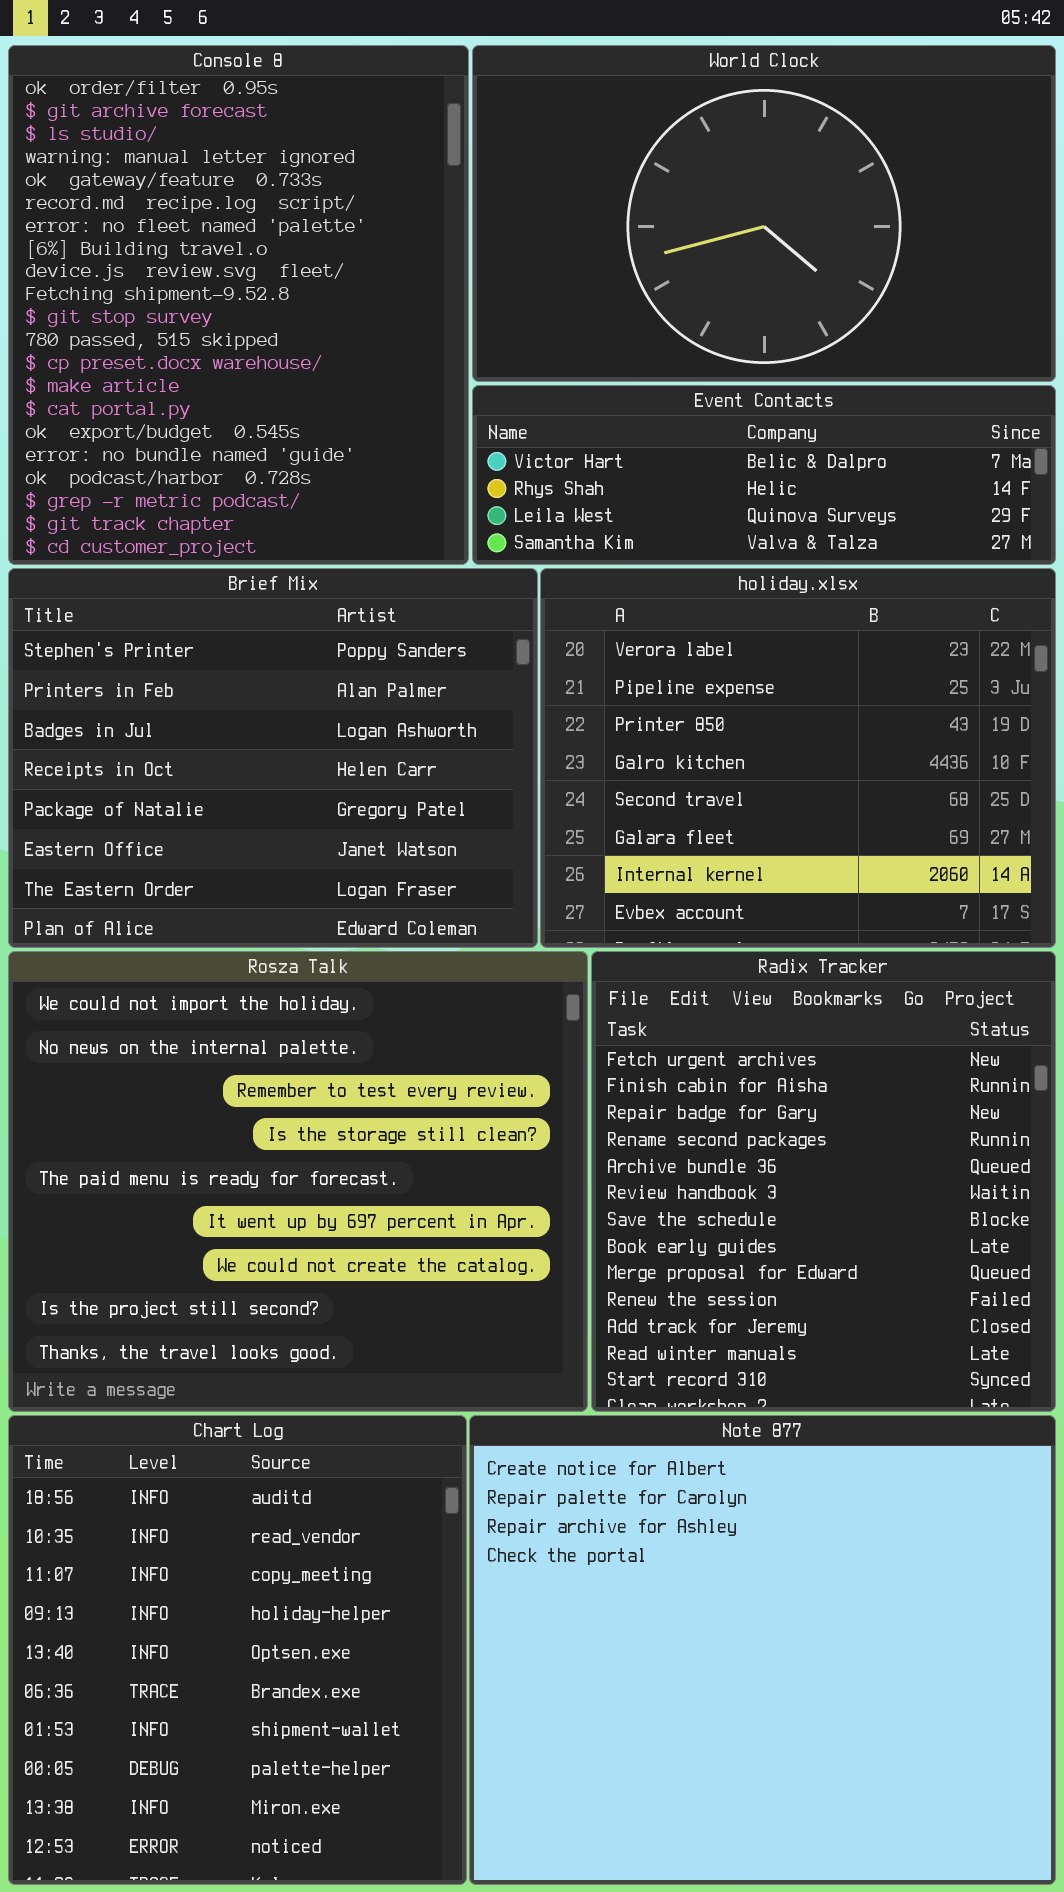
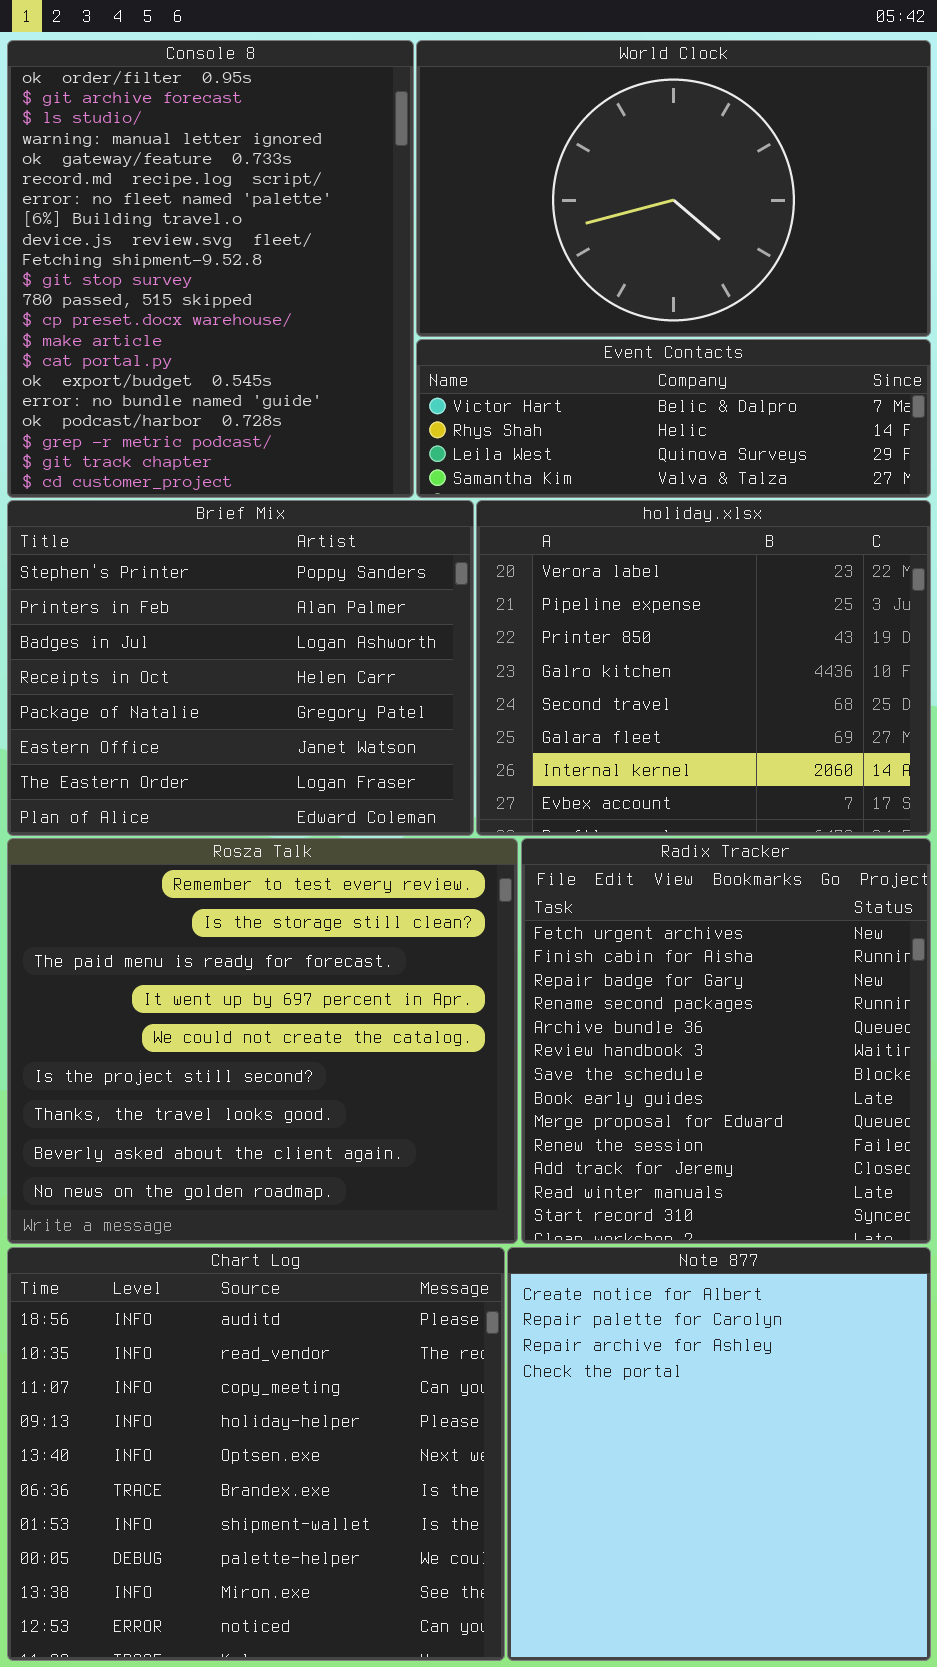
Rosza Talk: [8,951,588,1412] -> [7,838,518,1244], scrolled down 2 rows
Chart Log: [8,1415,467,1885] -> [7,1247,505,1661], resized
Note 877: [469,1415,1056,1885] -> [507,1247,931,1661], resized

